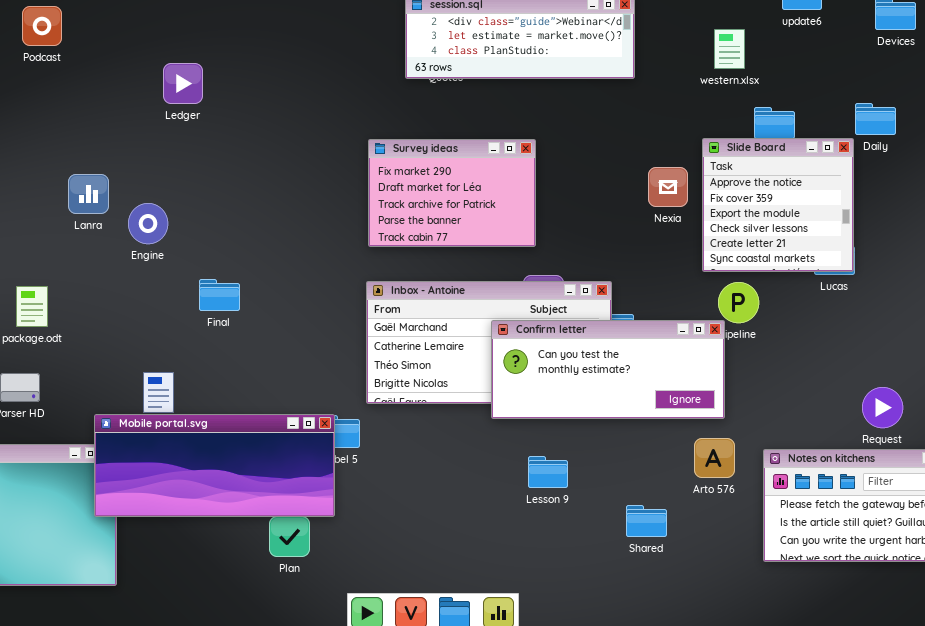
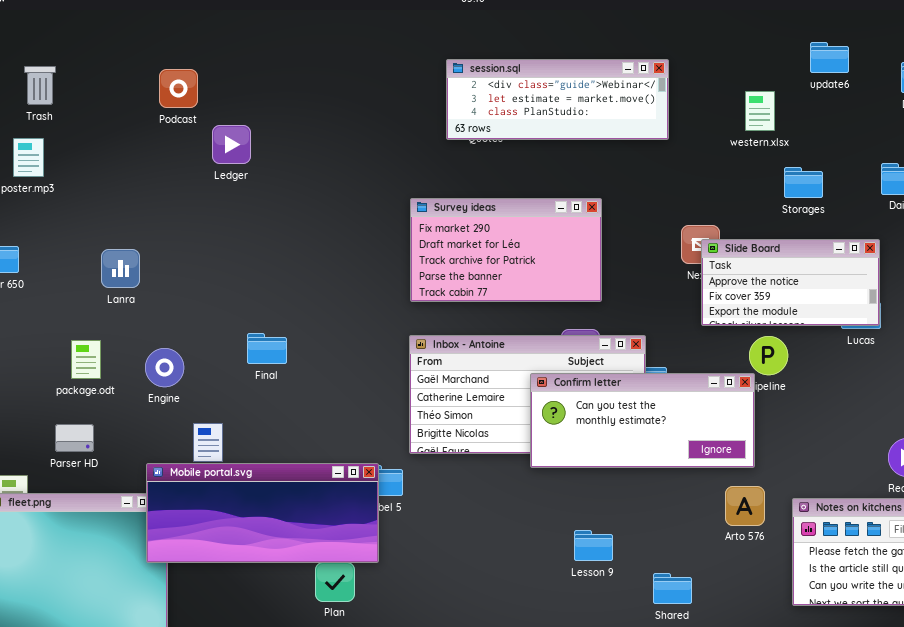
Podcast: [22,6,62,46] -> [159,69,198,108], moved
Slide Board: [702,138,854,272] -> [701,239,880,326], resized
Survey ideas: [368,139,536,247] -> [410,198,602,302], resized
Lanra: [68,174,109,214] -> [101,249,140,288], moved
Engine: [128,203,168,244] -> [145,348,184,387], moved
Lesson 9: [528,456,568,488] -> [574,530,613,561], moved
Shared: [626,505,667,537] -> [653,573,692,604], moved

